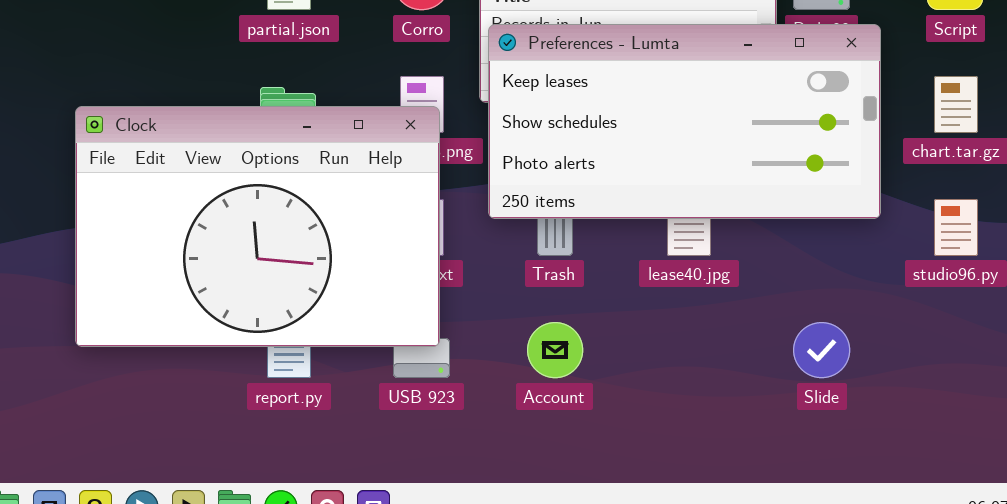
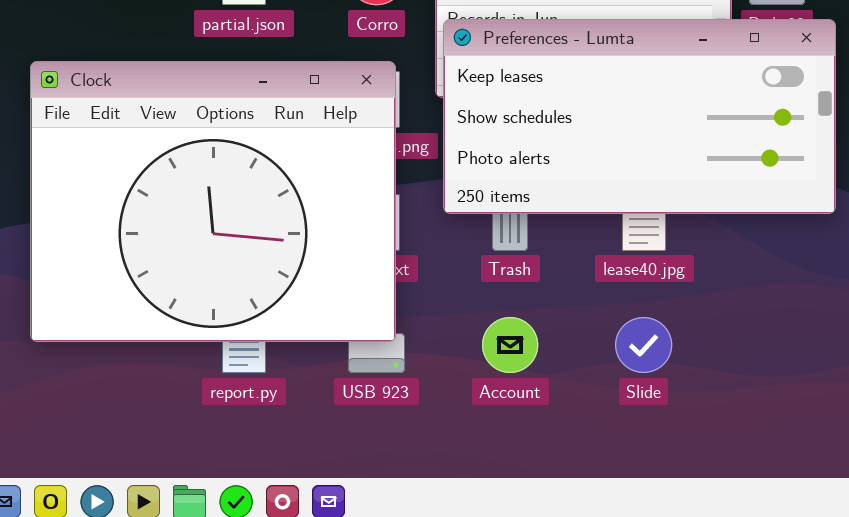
Clock: [75,106,440,347] -> [30,61,396,342], resized
Slide: [793,322,850,378] -> [615,317,672,373], moved

